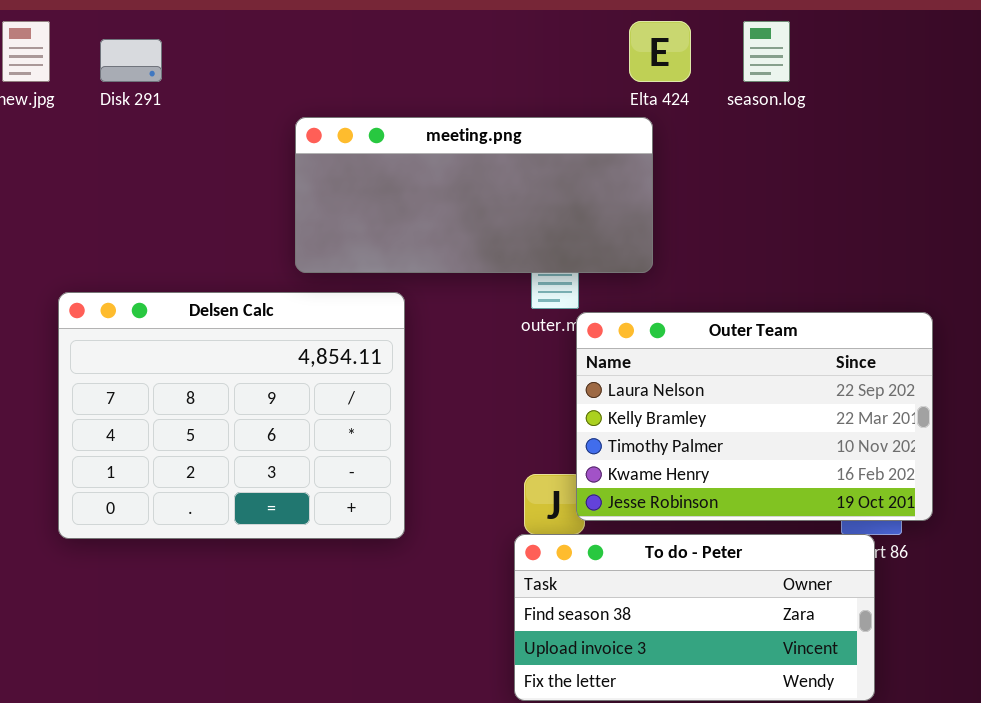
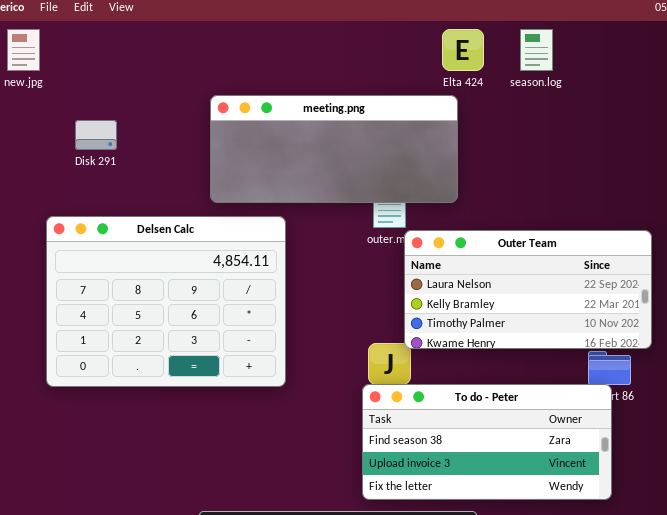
Disk 291: [100,39,162,82] -> [75,120,117,150], moved
Outer Team: [576,312,933,521] -> [404,230,652,349], resized

